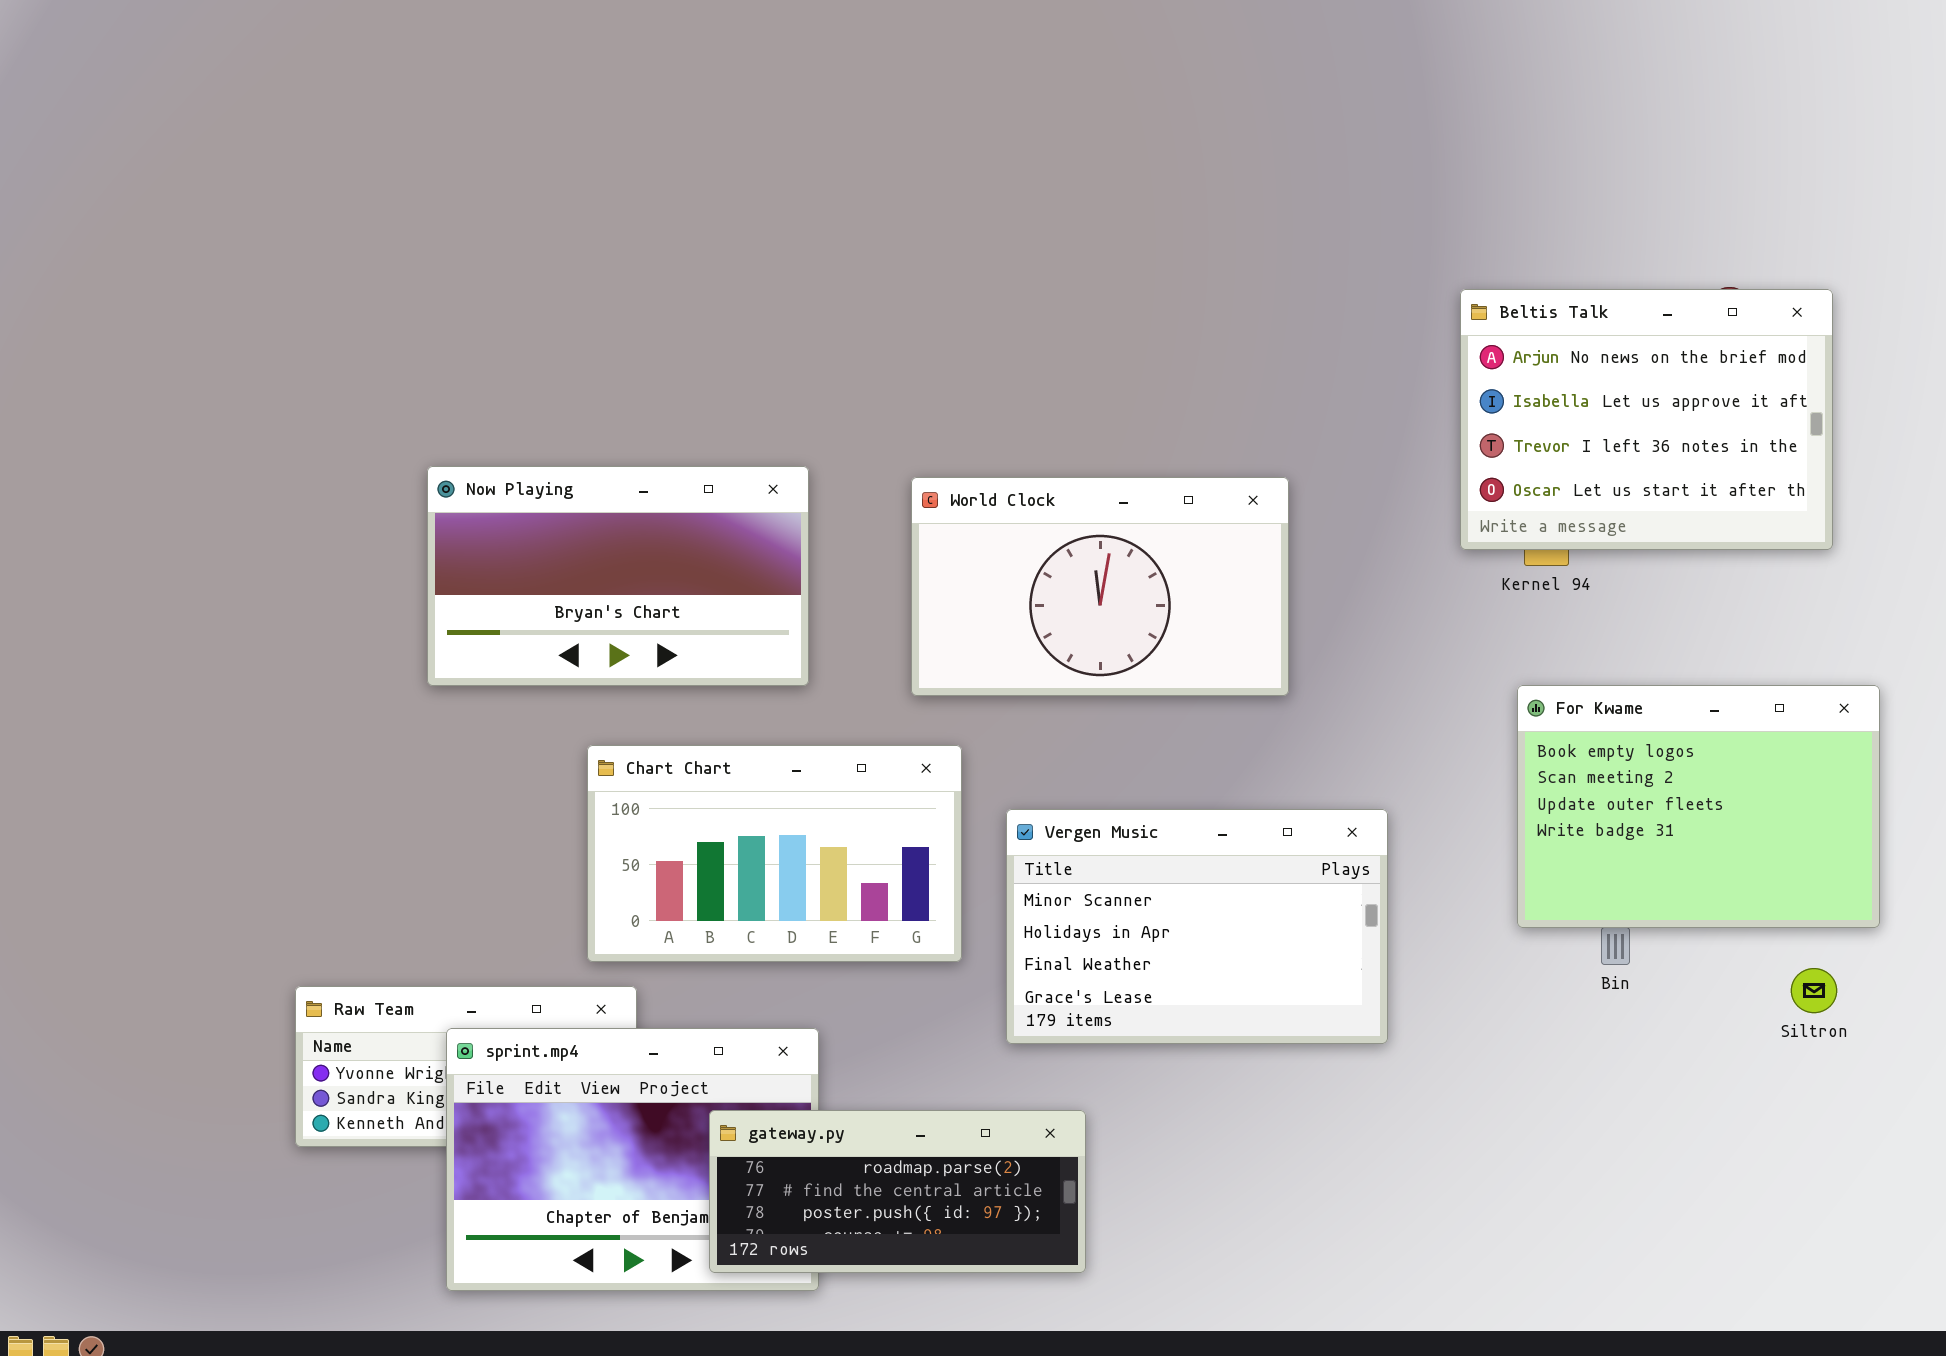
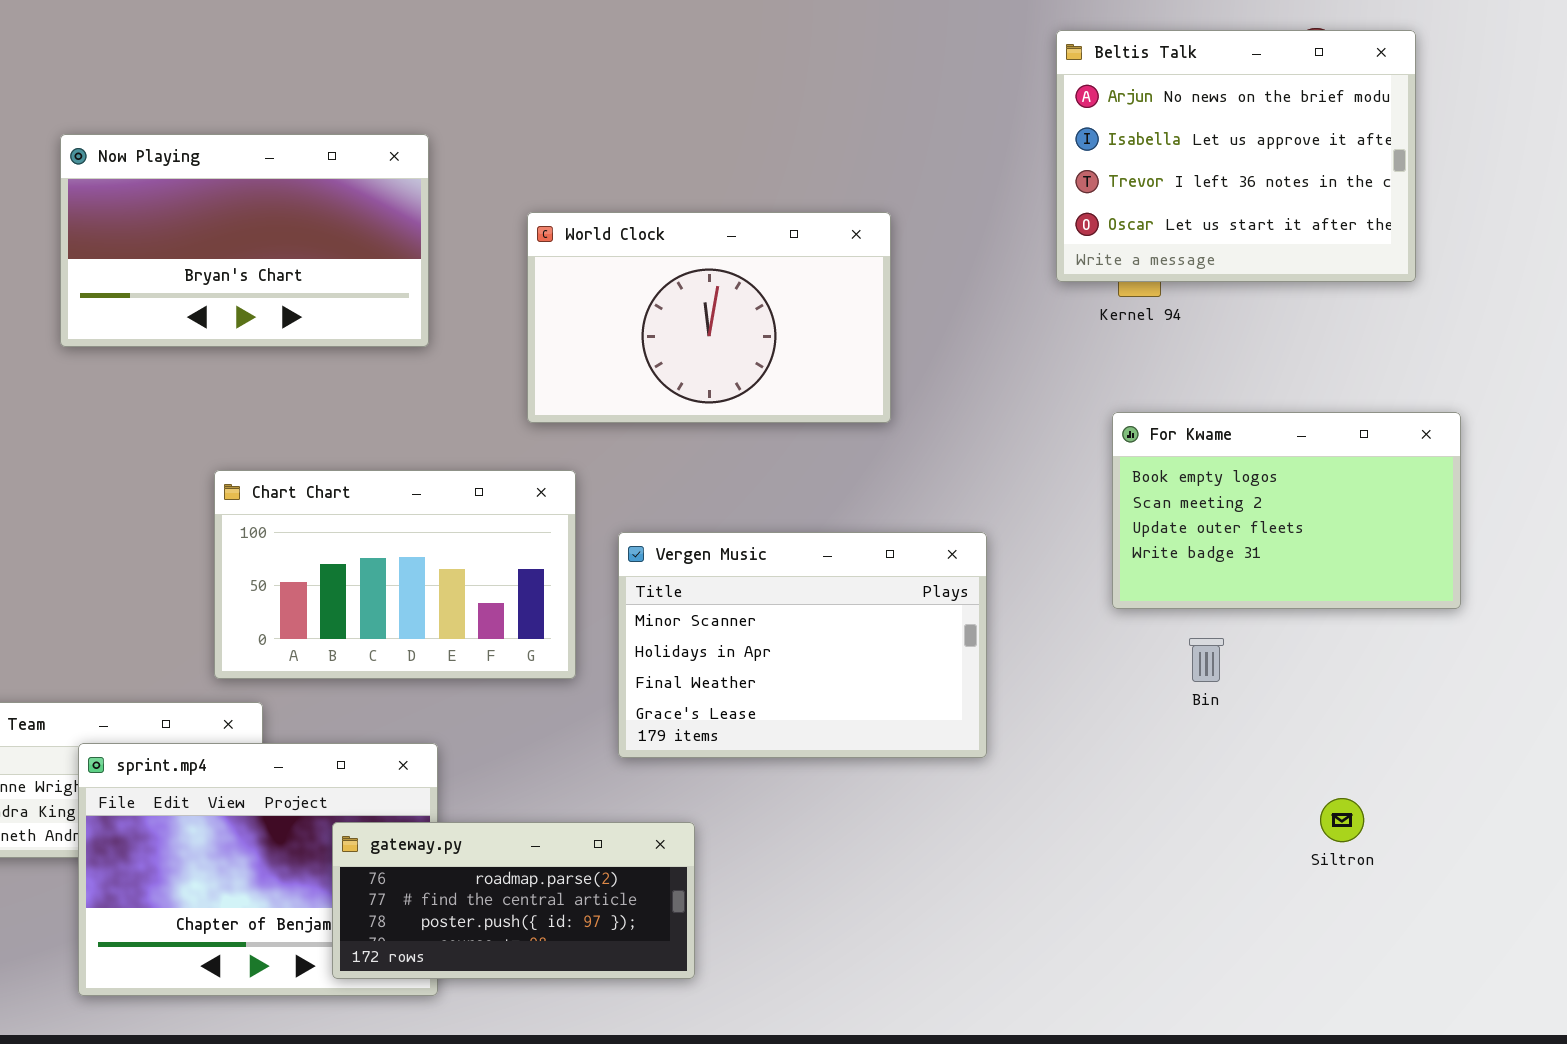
Now Playing: [427,466,809,686] -> [60,134,429,347], moved
For Kwame: [1517,685,1880,928] -> [1112,412,1461,609], resized
Siltron: [1791,968,1837,1013] -> [1320,798,1364,842], moved

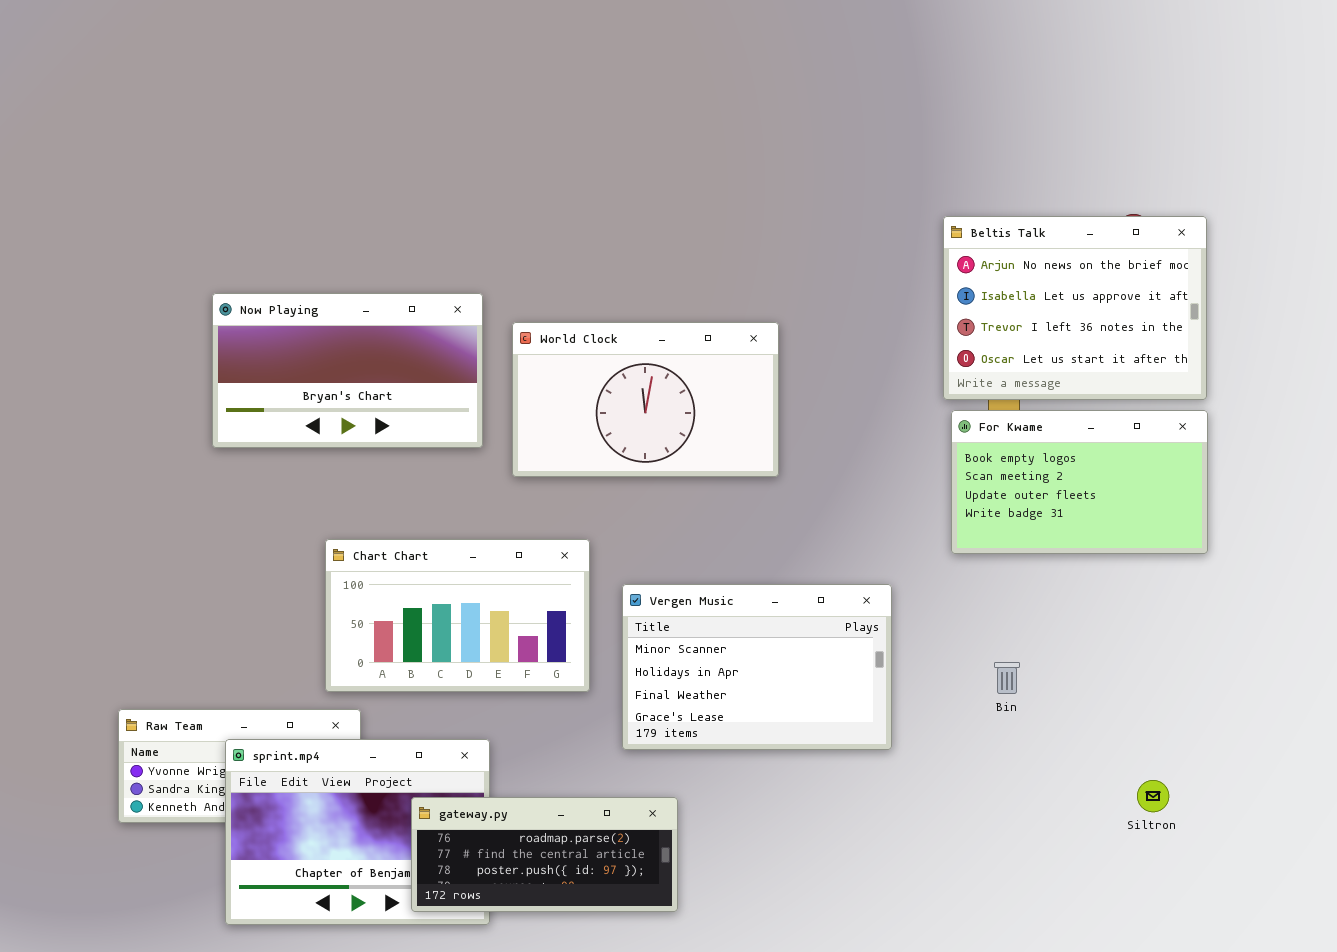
World Clock: [527,212,891,423] -> [512,322,779,477], moved
For Kwame: [1112,412,1461,609] -> [951,410,1208,554], moved
Bin: [1189,638,1224,682] -> [994,662,1020,694], moved

